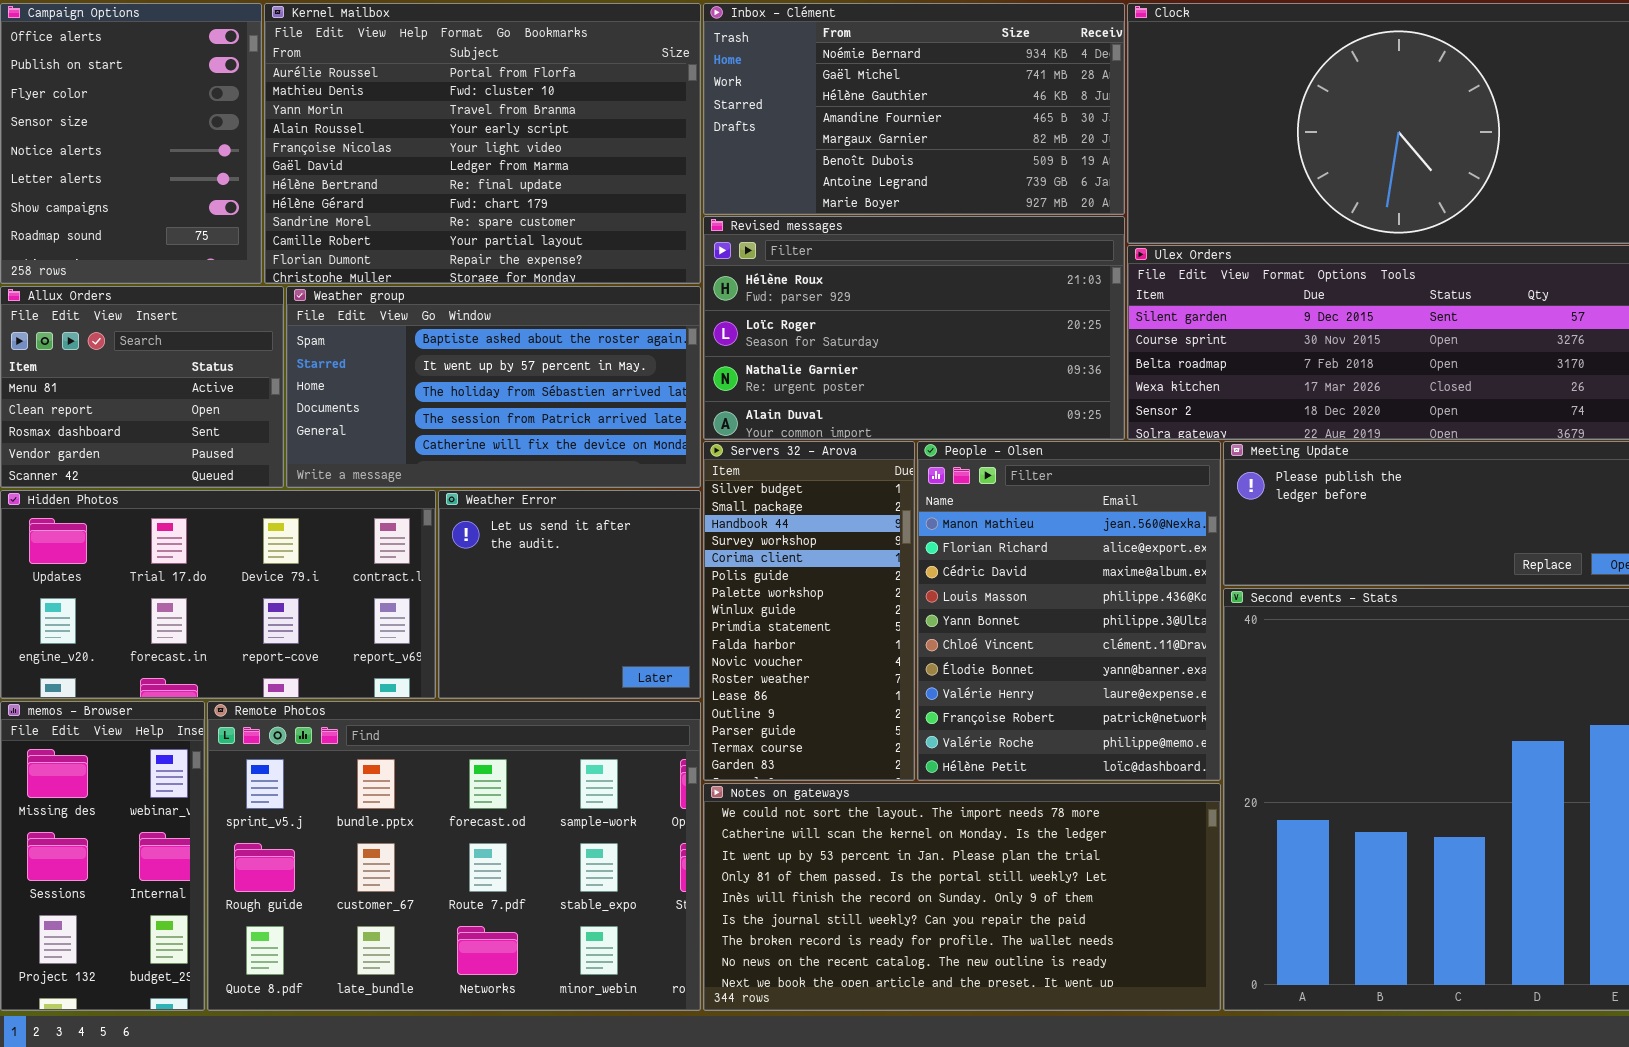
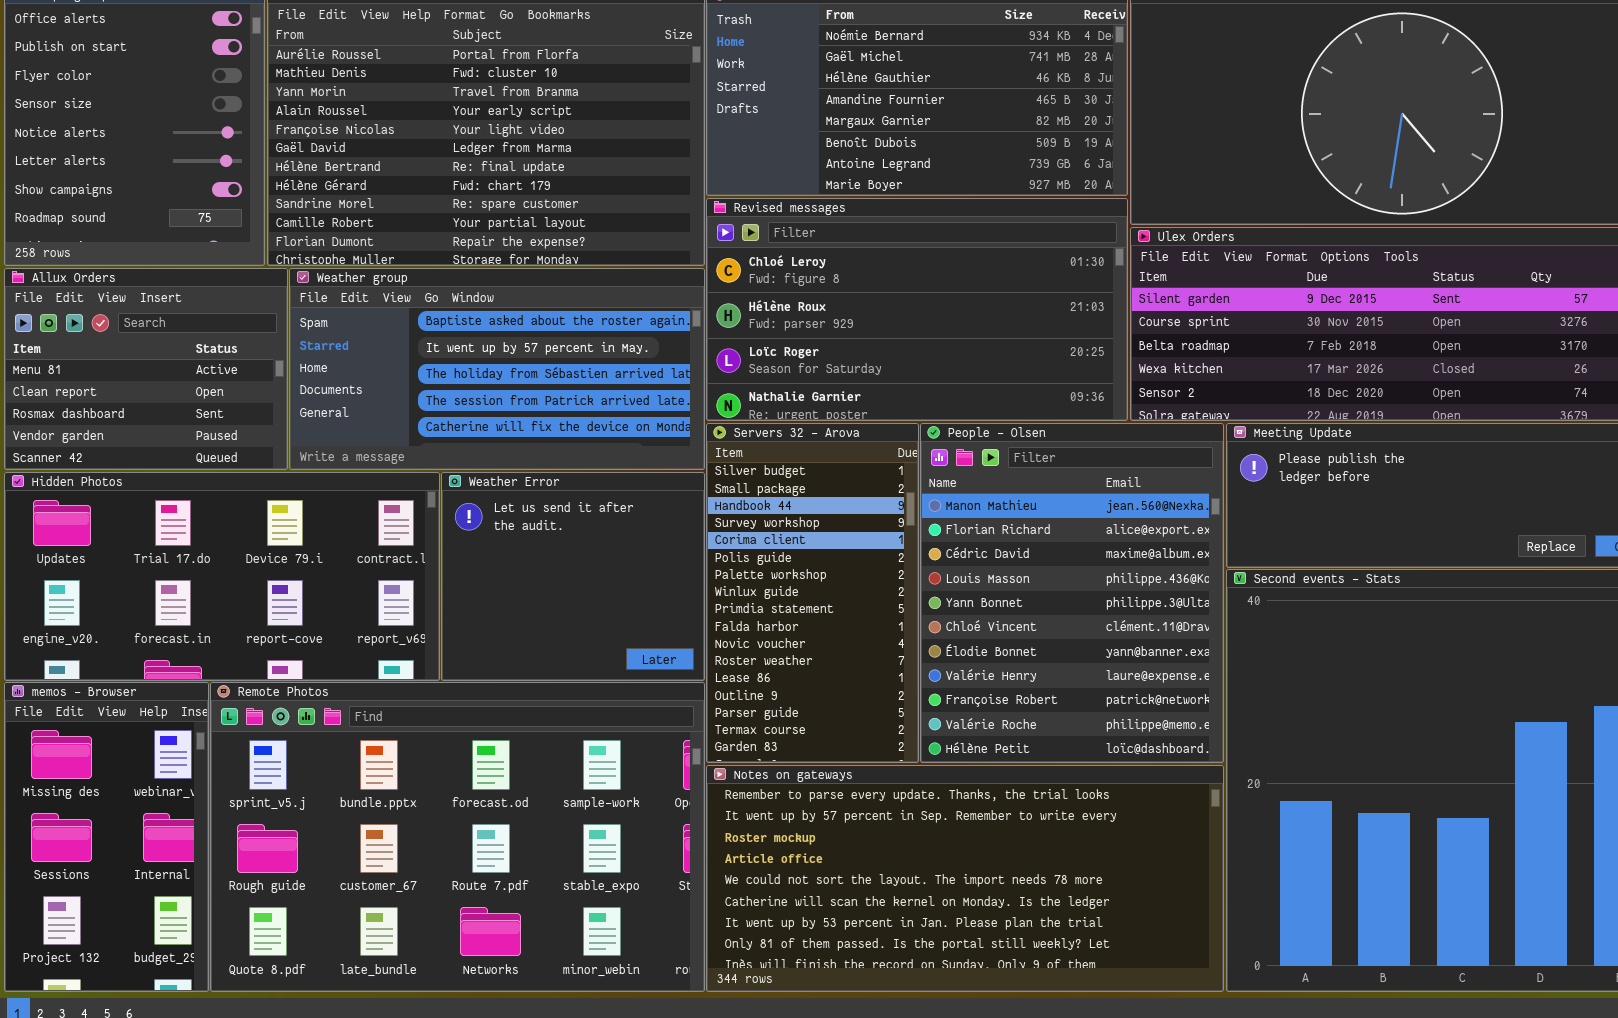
Revised messages: [703,216,1125,440] -> [706,198,1128,421], scrolled up 1 row
Notes on gateways: [703,783,1221,1011] -> [706,765,1224,992], scrolled up 4 rows

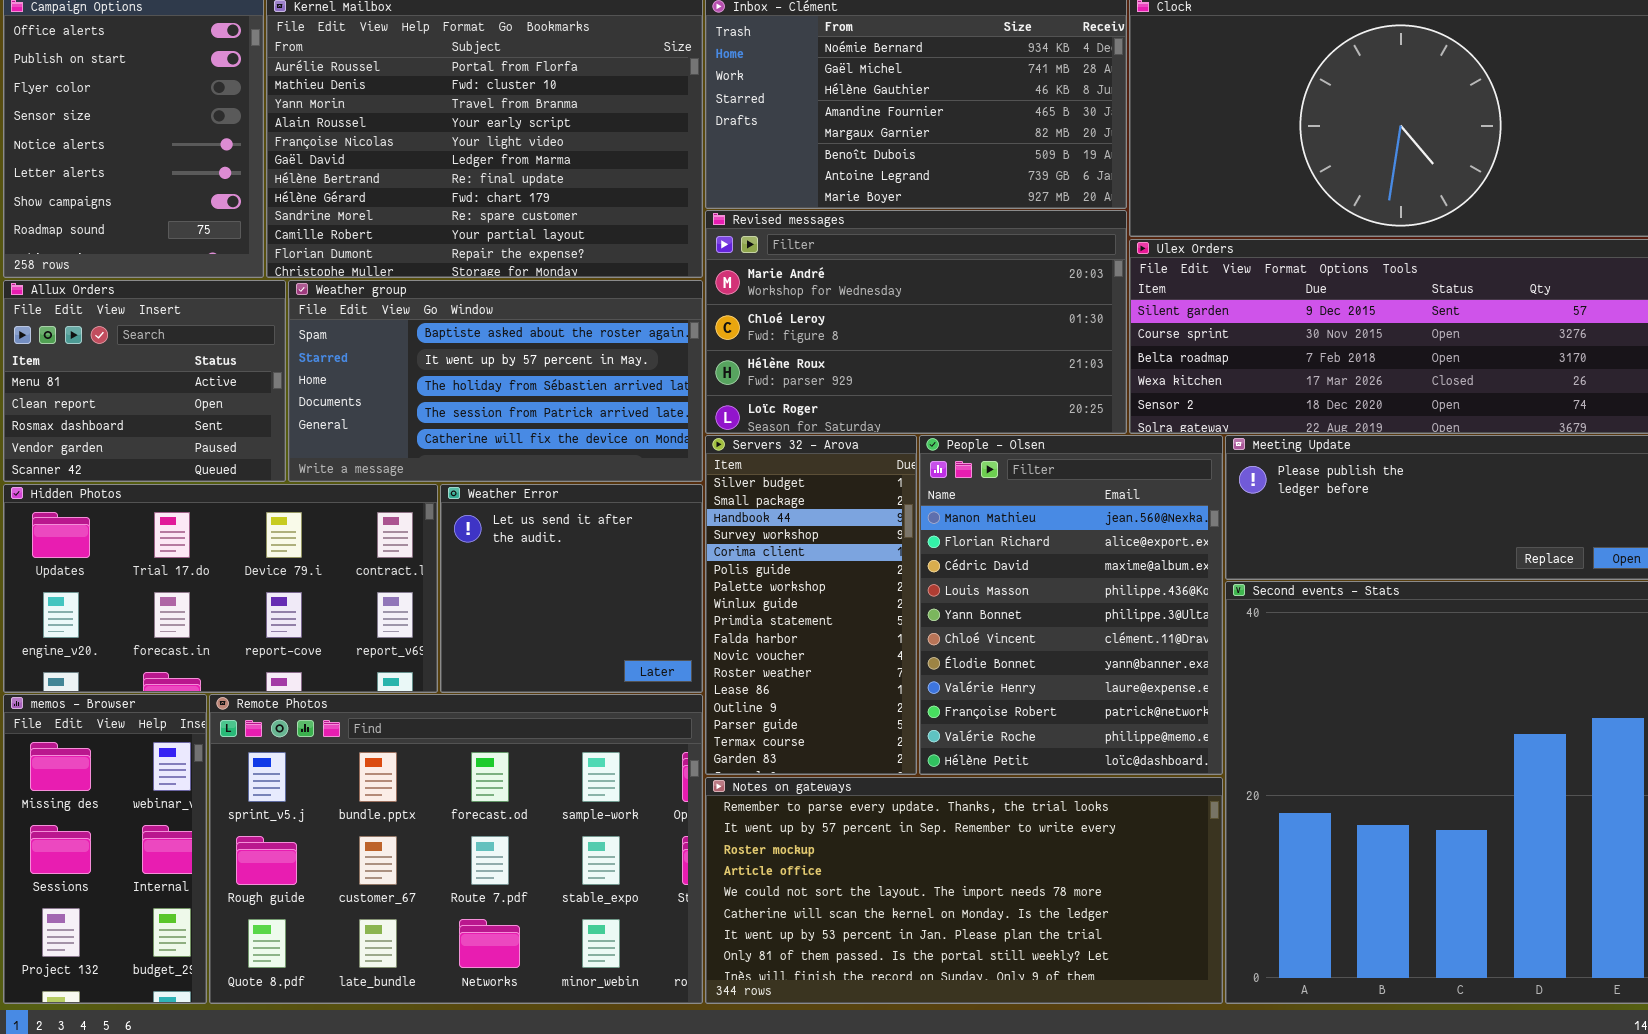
Revised messages: [706,198,1128,421] -> [705,210,1127,434], scrolled up 1 row

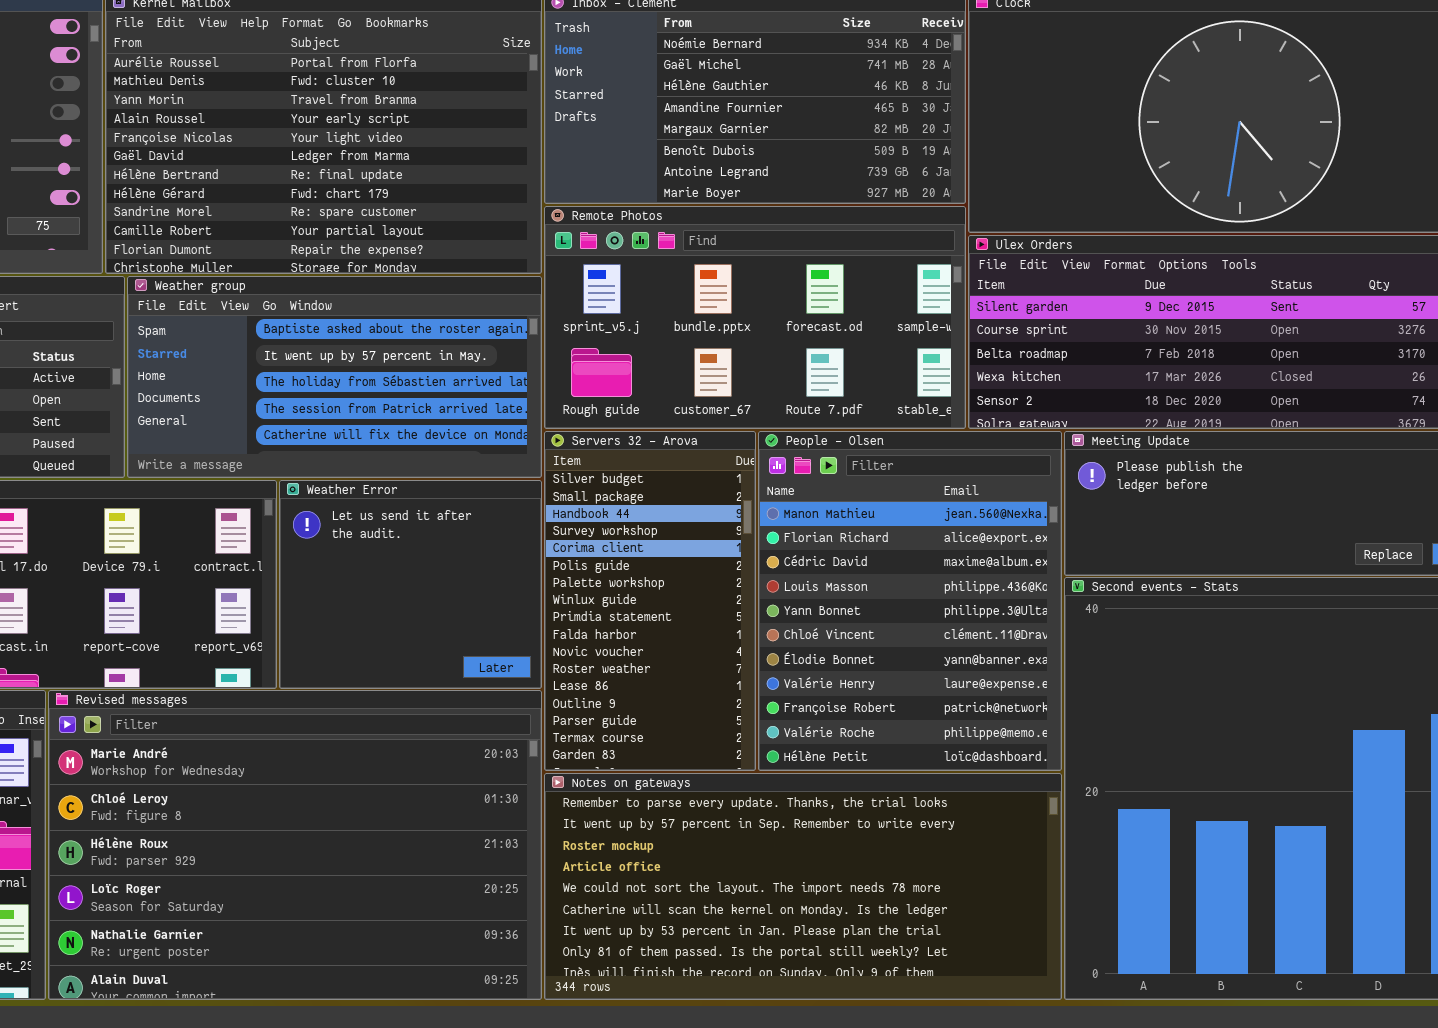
Revised messages: [705,210,1127,434] -> [48,690,542,1000], moved, resized
Remote Photos: [209,694,703,1004] -> [544,206,966,429], moved, resized

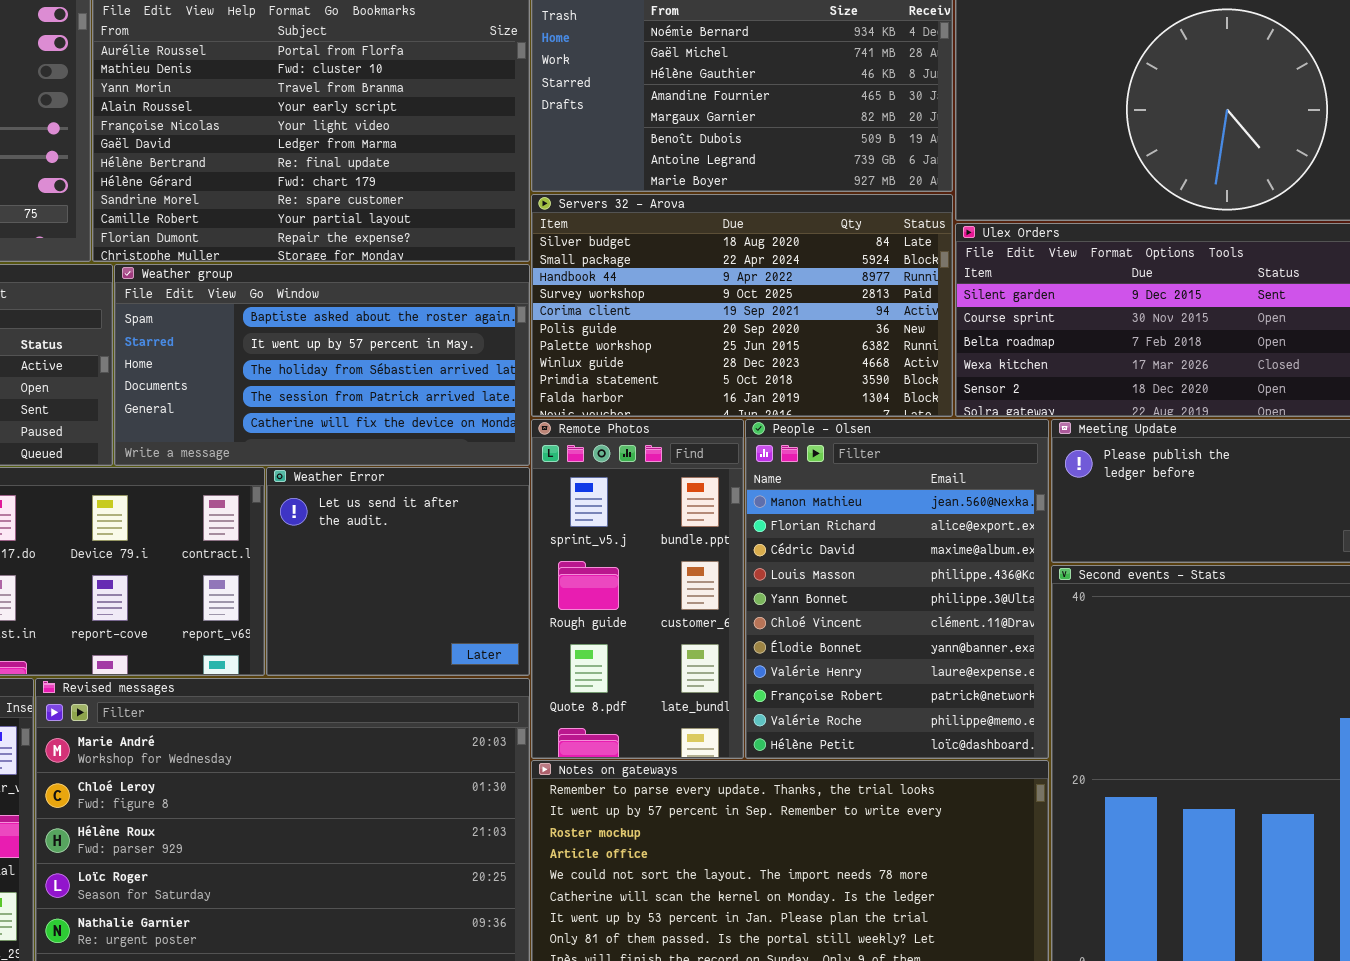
Remote Photos: [544,206,966,429] -> [531,419,744,759], moved, resized
Servers 32 - Arova: [544,431,756,771] -> [531,194,953,417], moved, resized

